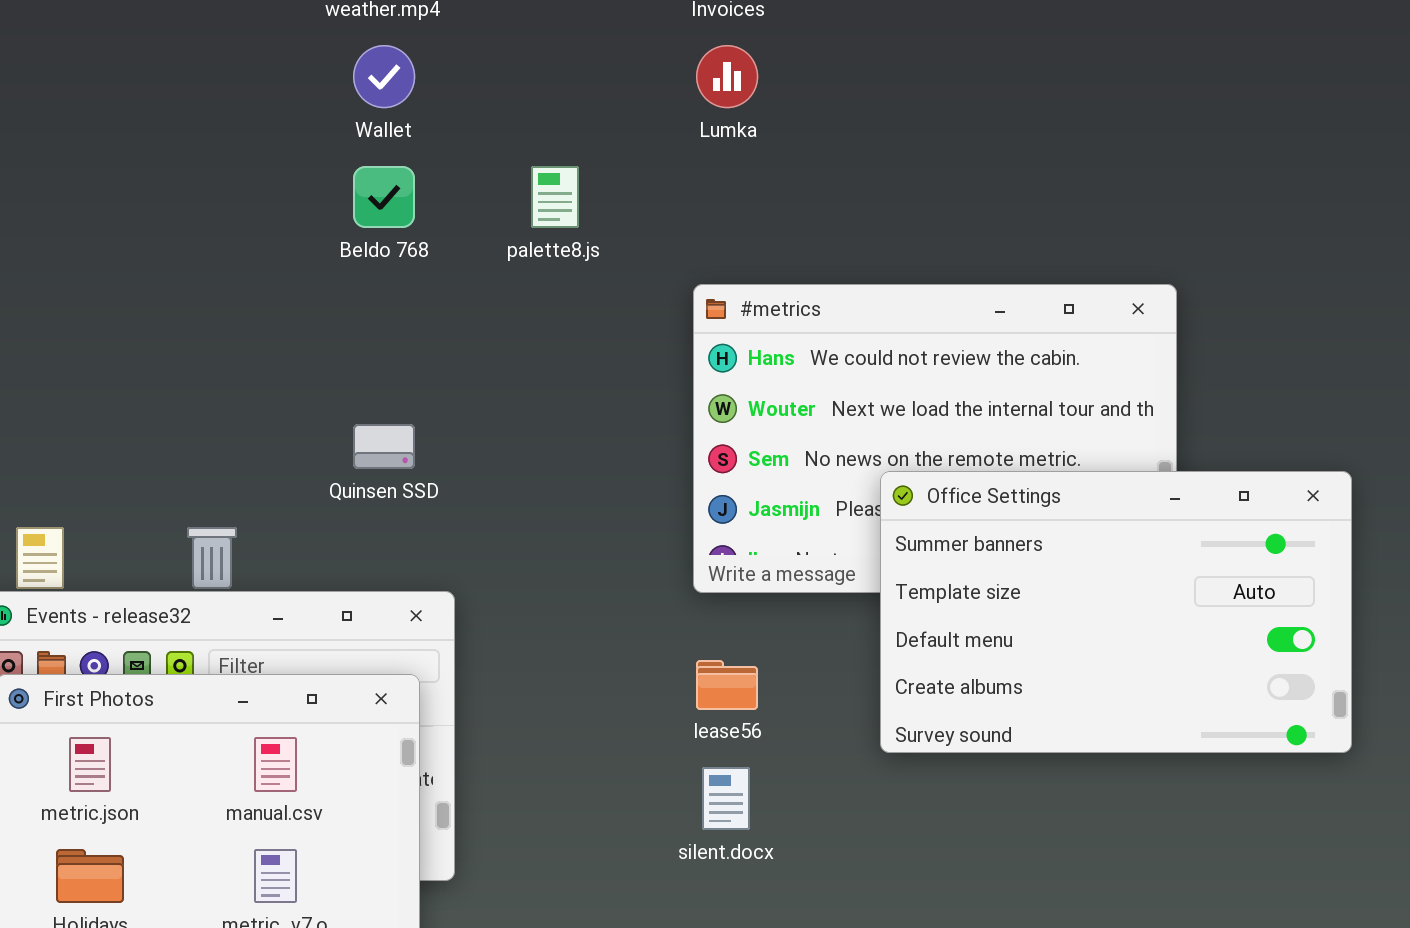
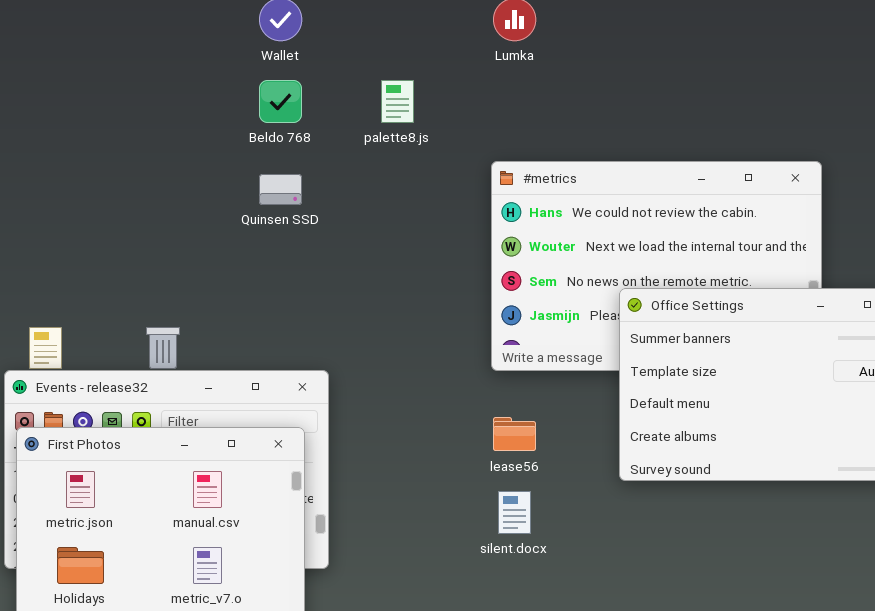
Quinsen SSD: [353,424,415,469] -> [259,174,302,205], moved

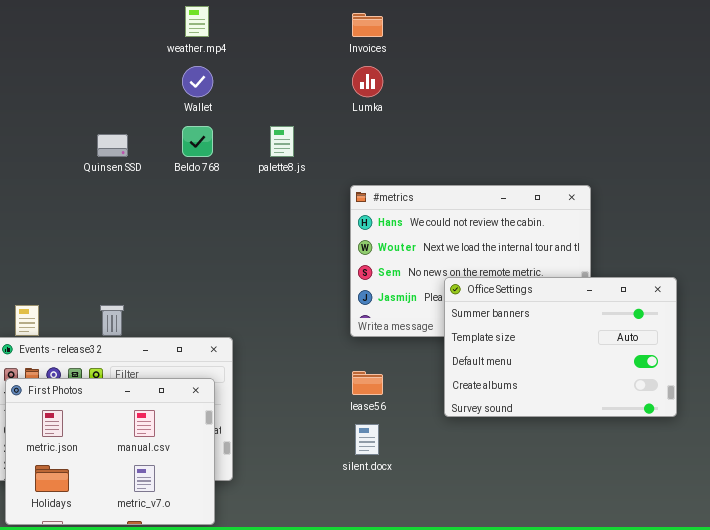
Quinsen SSD: [259,174,302,205] -> [97,134,128,157], moved

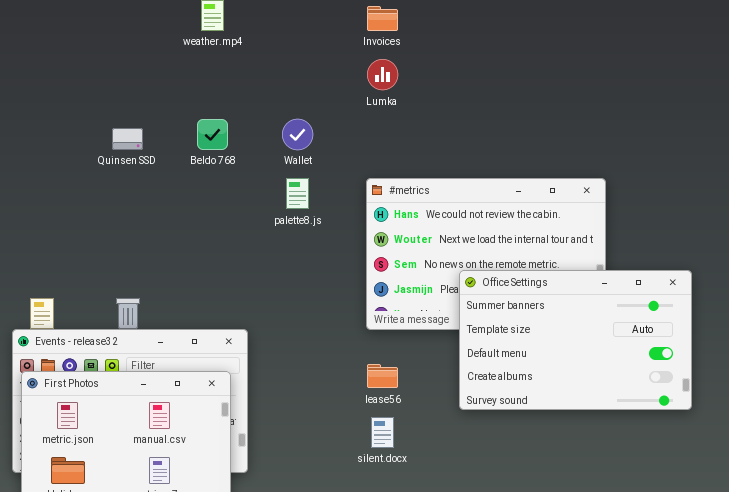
Wallet: [182,66,213,97] -> [282,119,313,150], moved
palette8.js: [270,126,294,157] -> [286,178,309,209], moved

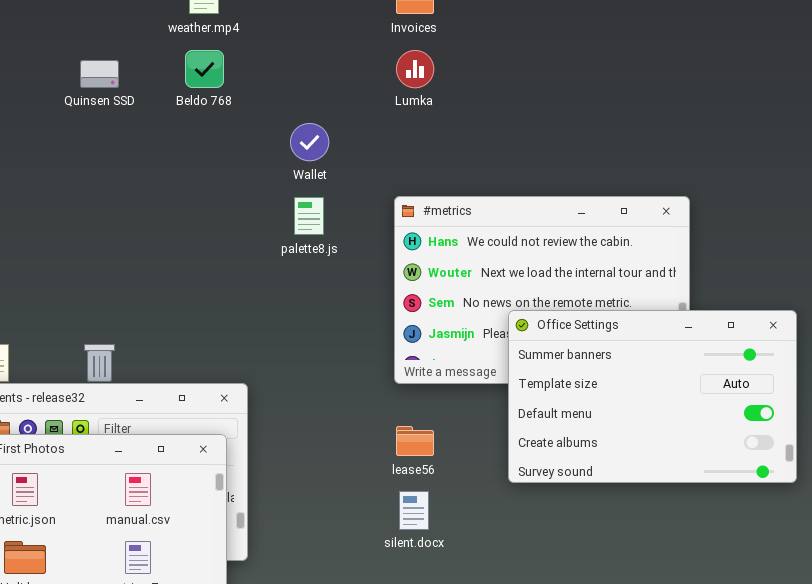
Beldo 768: [197,119,228,150] -> [185,50,224,88], moved
Quinsen SSD: [112,128,143,150] -> [80,60,119,88], moved

